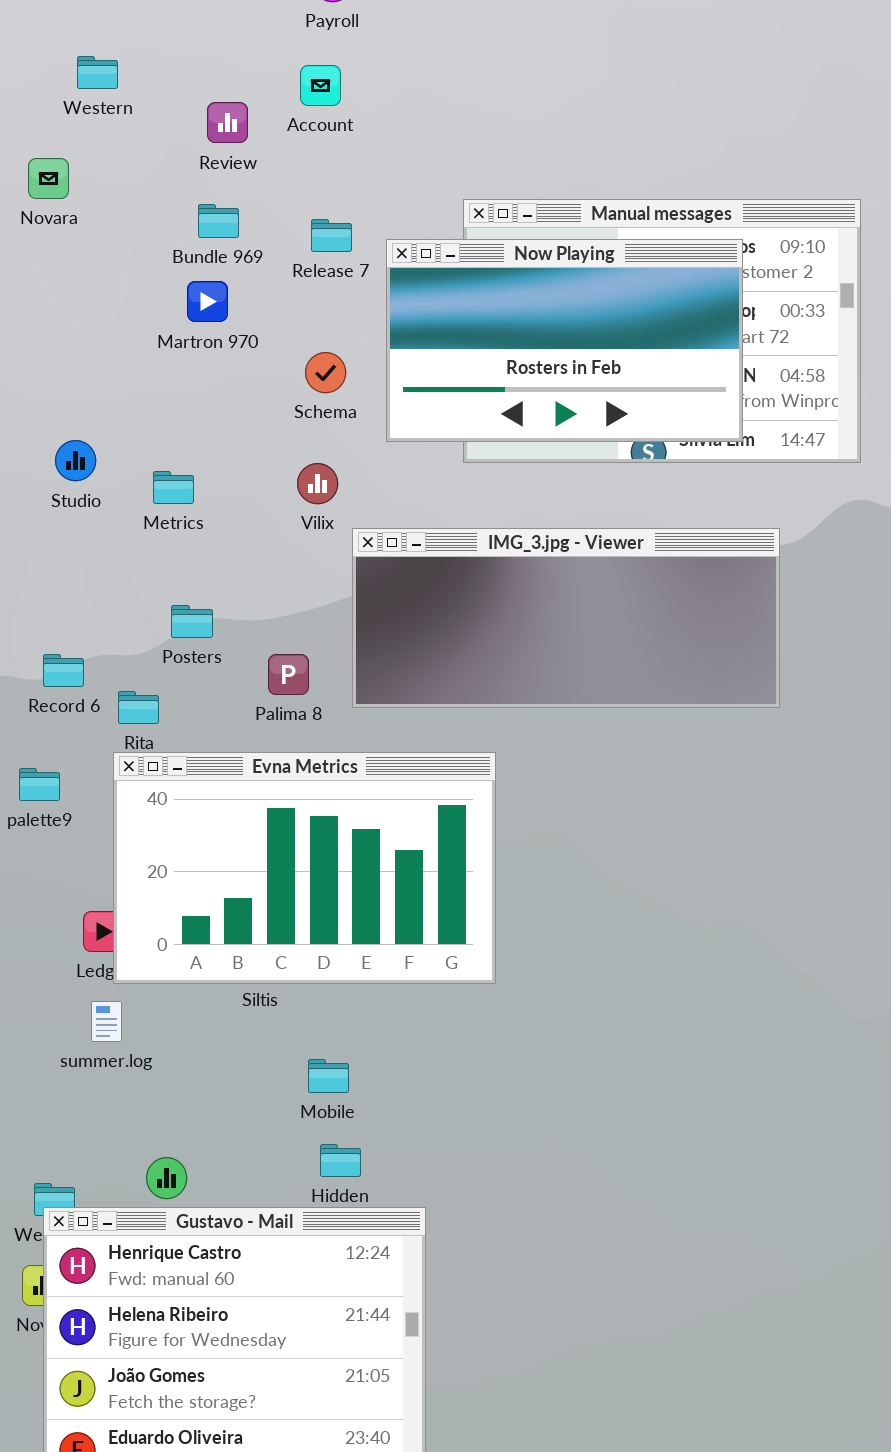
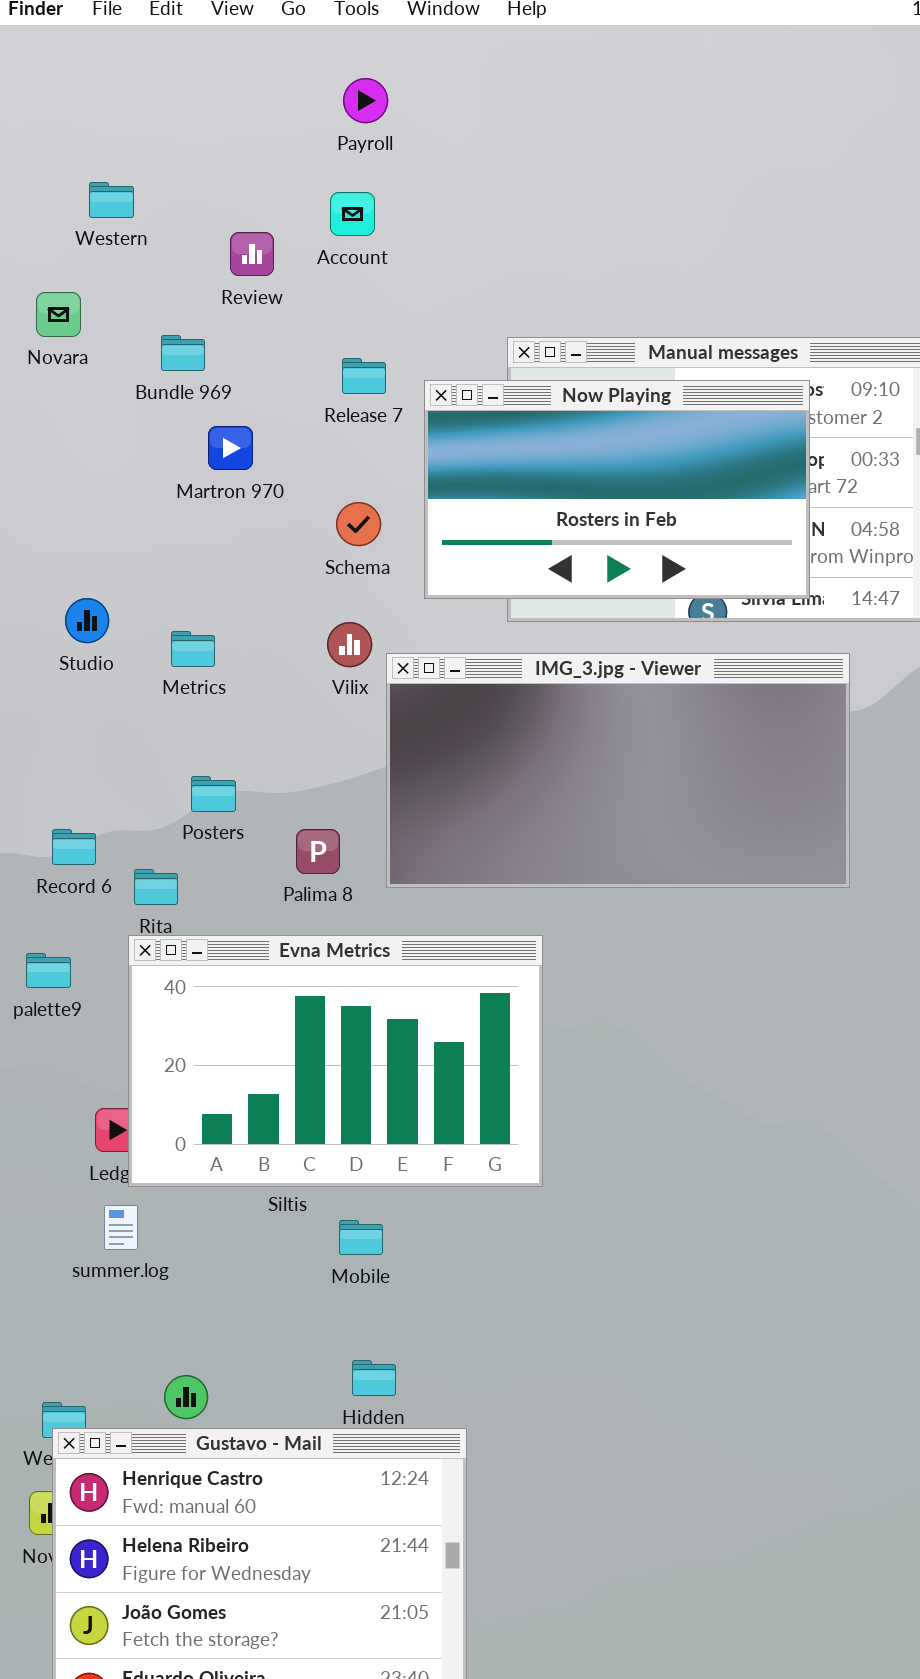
Bundle 969: [198,204,239,238] -> [161,335,205,371], moved
IMG_3.jpg - Viewer: [352,528,780,708] -> [386,653,850,888], resized
Mobile: [308,1059,349,1093] -> [339,1220,383,1255], moved

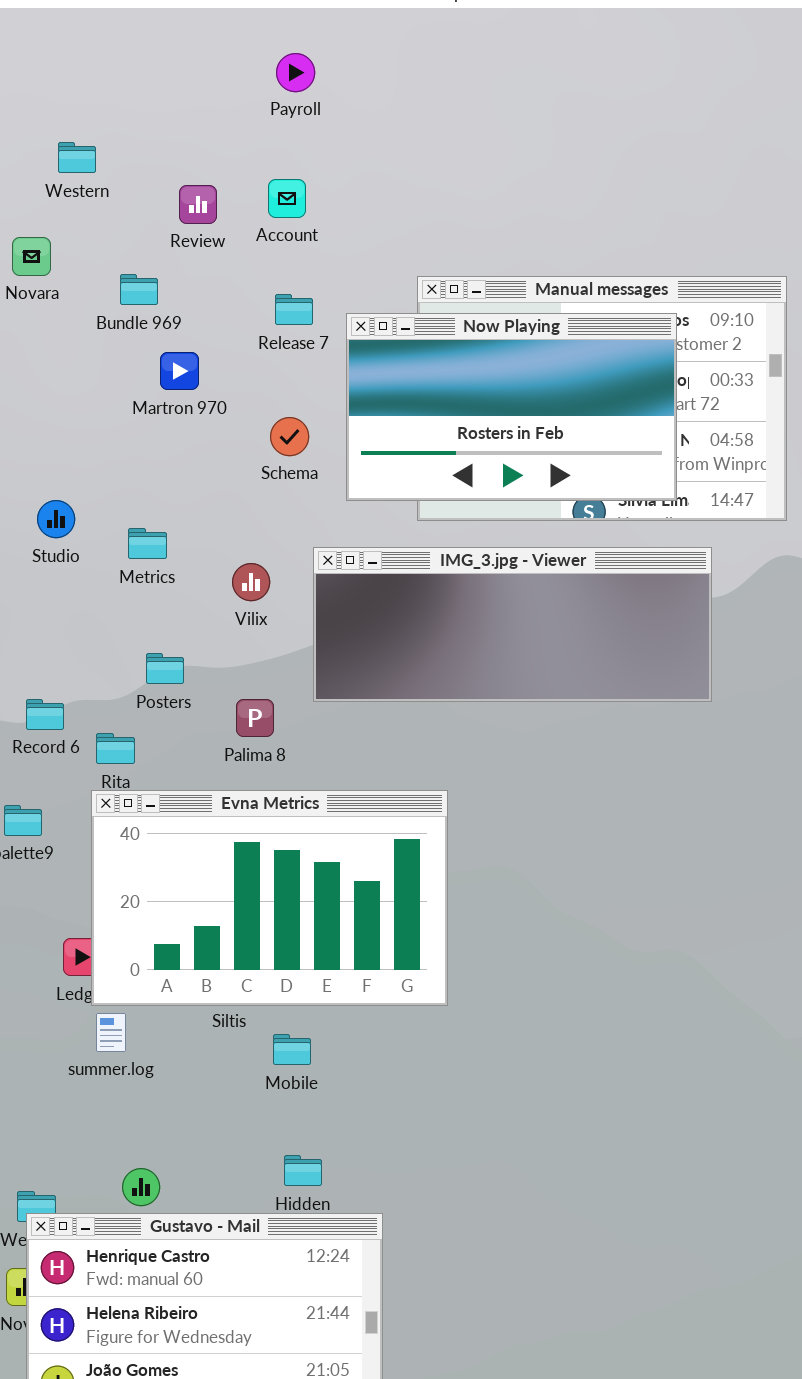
Account: [330,192,375,236] -> [268,179,306,218], moved
Vilix: [327,622,372,667] -> [232,563,270,601], moved
IMG_3.jpg - Viewer: [386,653,850,888] -> [313,547,712,702], resized
summer.log: [104,1205,138,1250] -> [96,1013,126,1052], moved

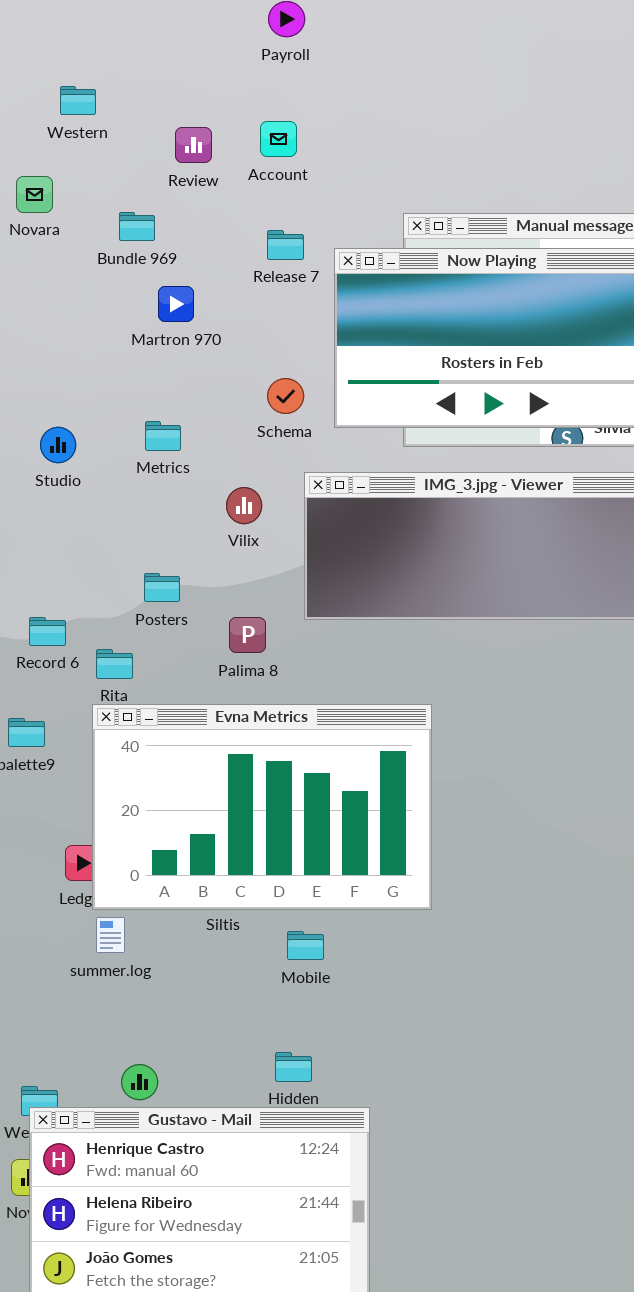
Schema: [270,417,309,456] -> [267,378,304,414], moved
Metrics: [128,528,167,559] -> [145,421,181,451], moved
Mobile: [273,1034,311,1065] -> [287,931,324,960], moved

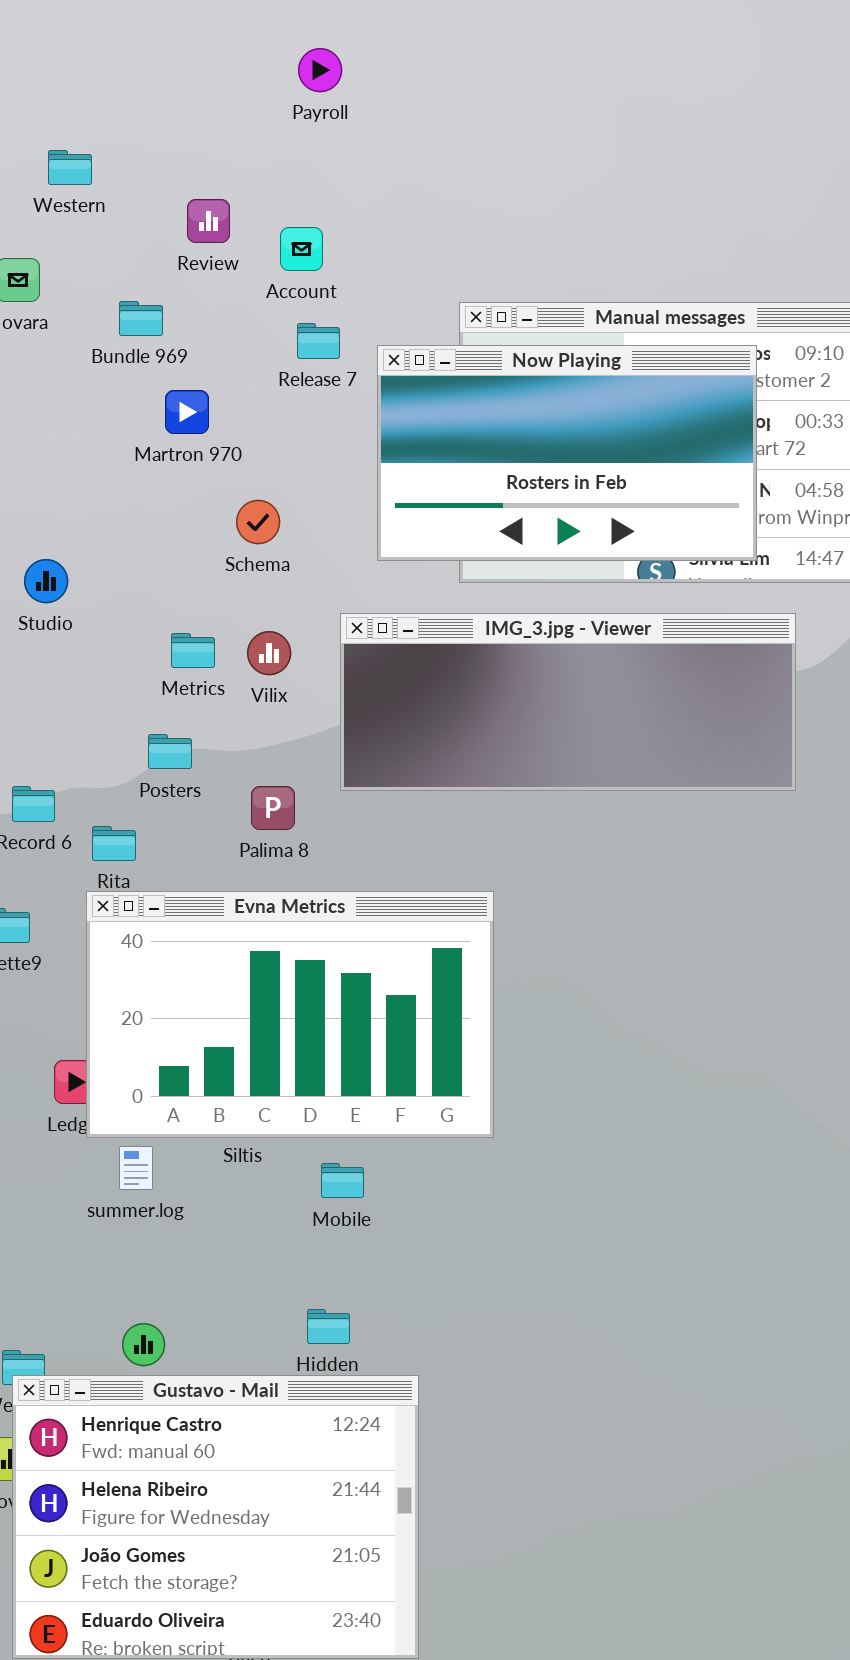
Account: [260,121,297,157] -> [280,227,323,271], moved
Schema: [267,378,304,414] -> [236,500,280,544], moved
Metrics: [145,421,181,451] -> [171,633,215,668], moved
summer.log: [96,917,125,953] -> [119,1146,153,1190], moved

